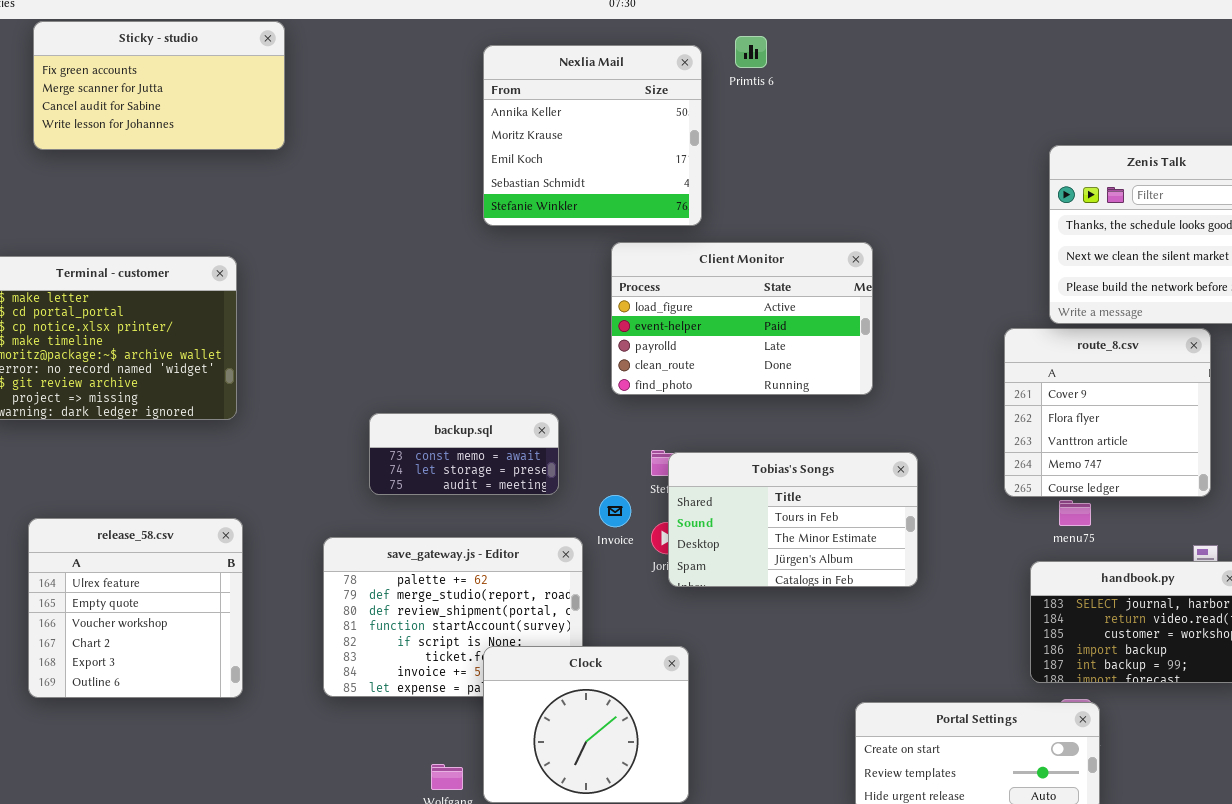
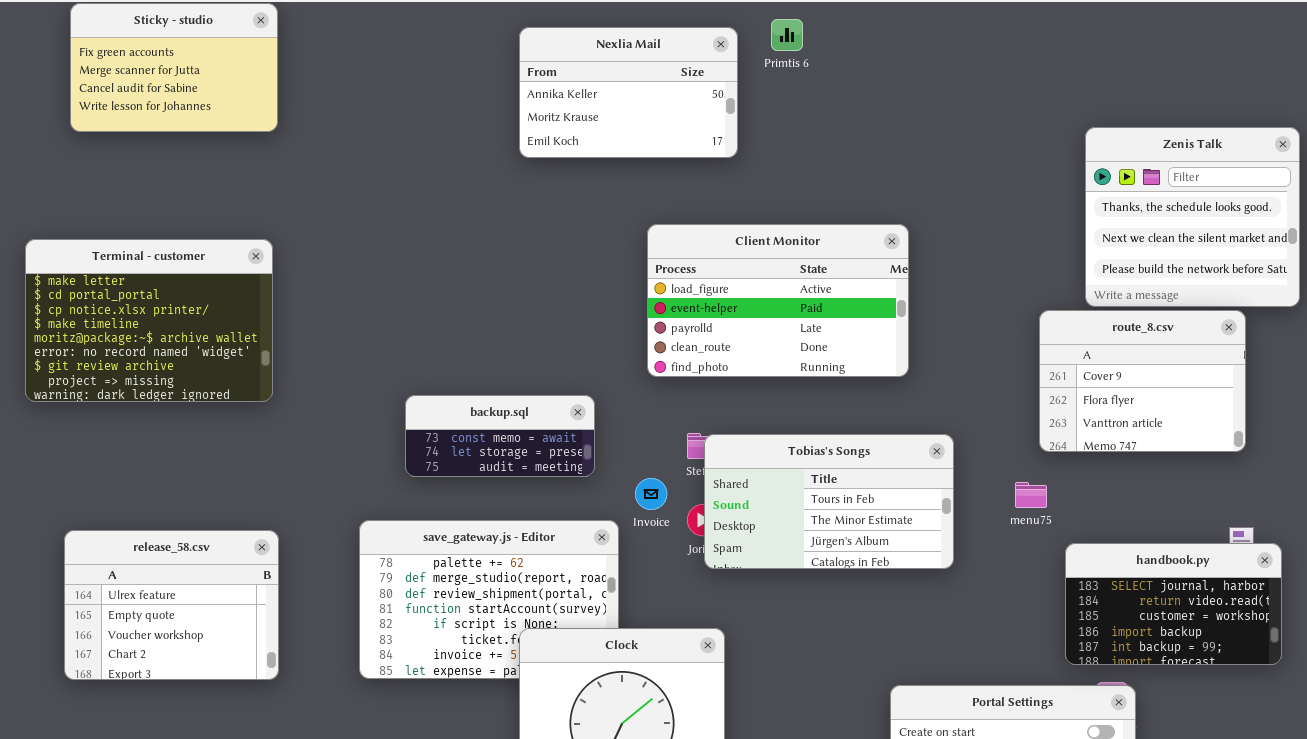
Sticky - studio: [33,21,285,150] -> [70,3,278,132], resized
Nexlia Mail: [483,45,702,226] -> [519,27,738,158], resized
route_8.csv: [1004,328,1211,497] -> [1039,310,1246,452], resized
menu75: [1059,500,1091,526] -> [1015,482,1047,508], moved
release_58.csv: [28,518,243,698] -> [64,530,279,680], resized

